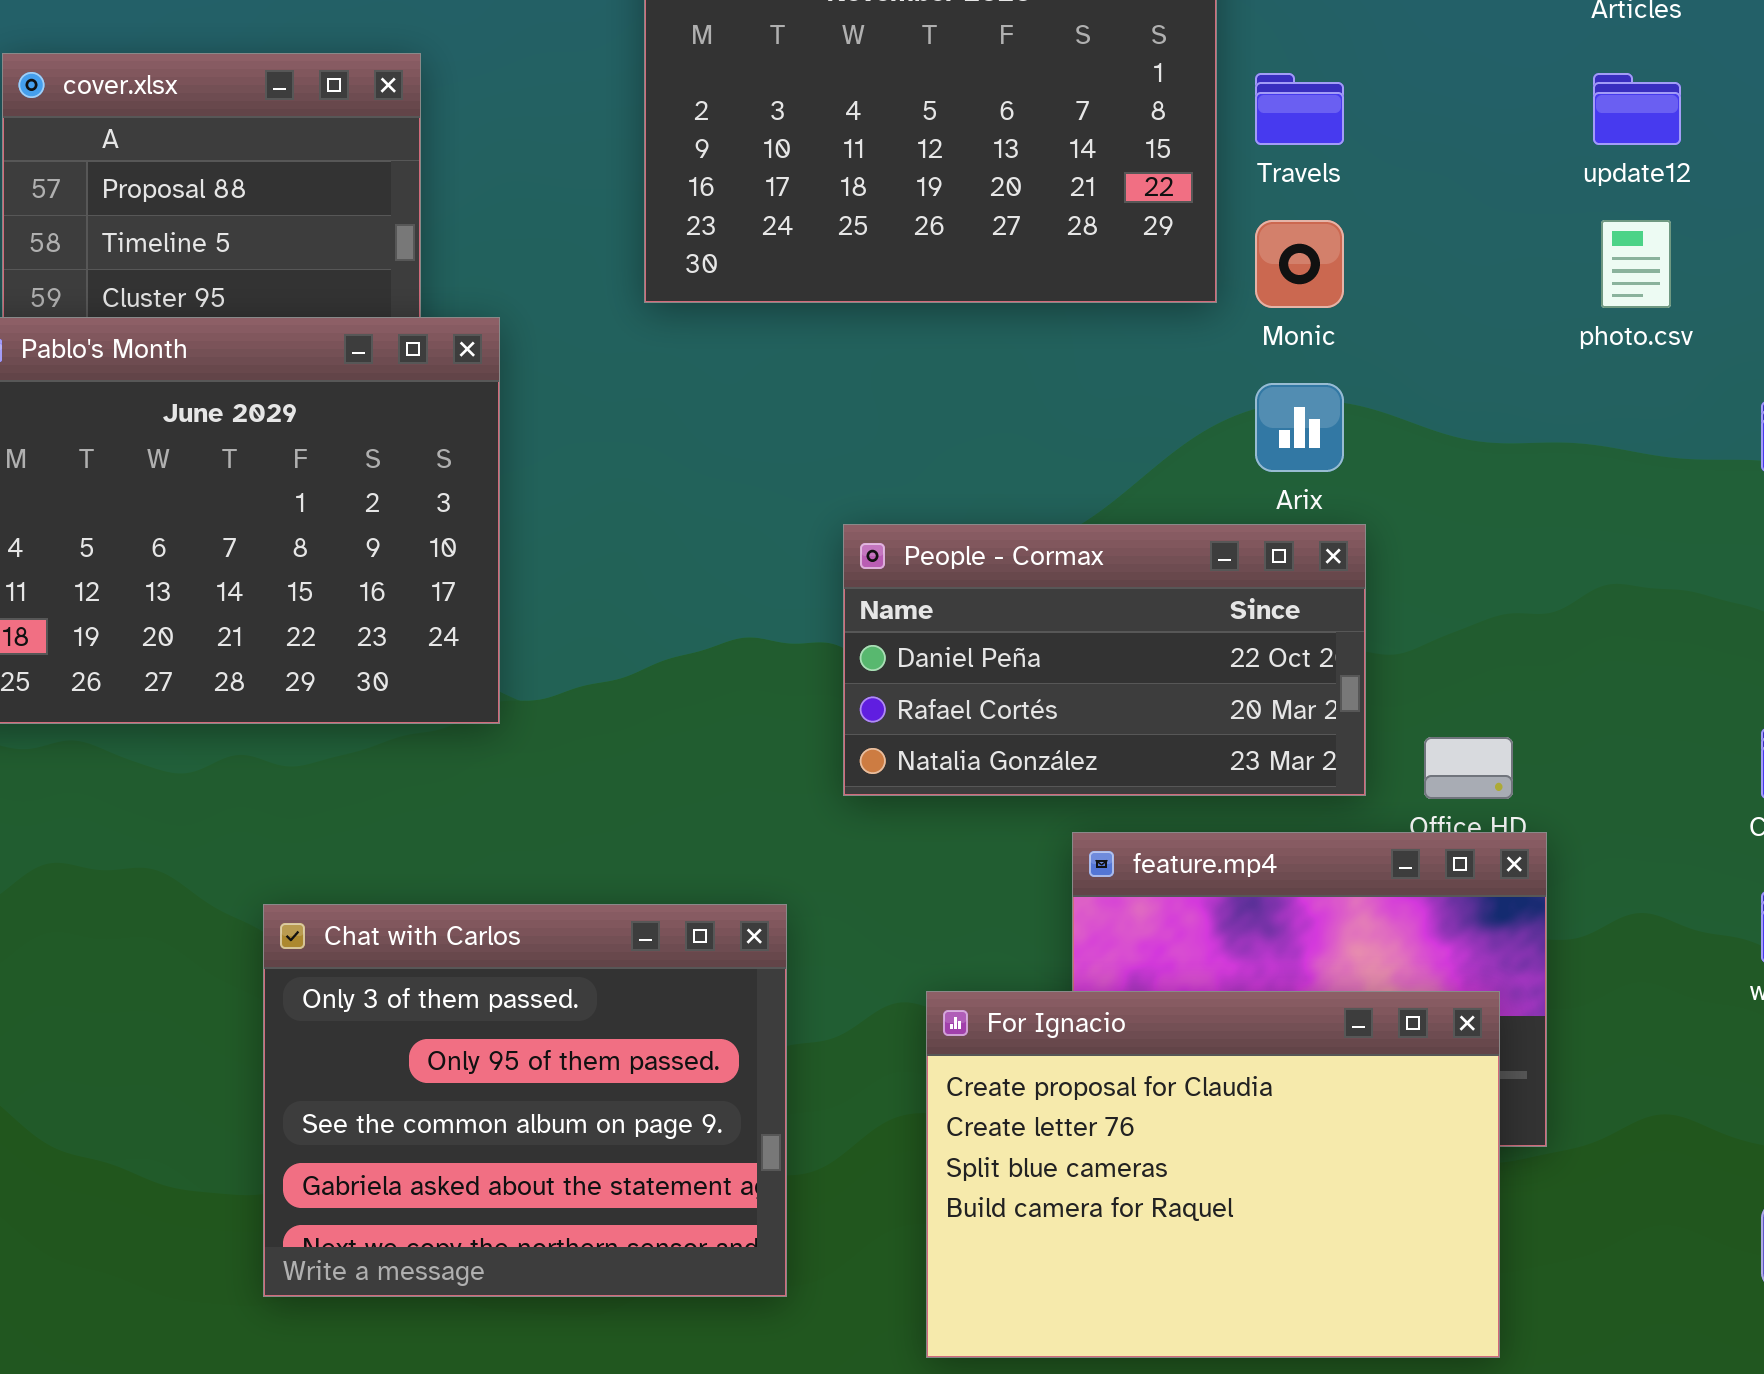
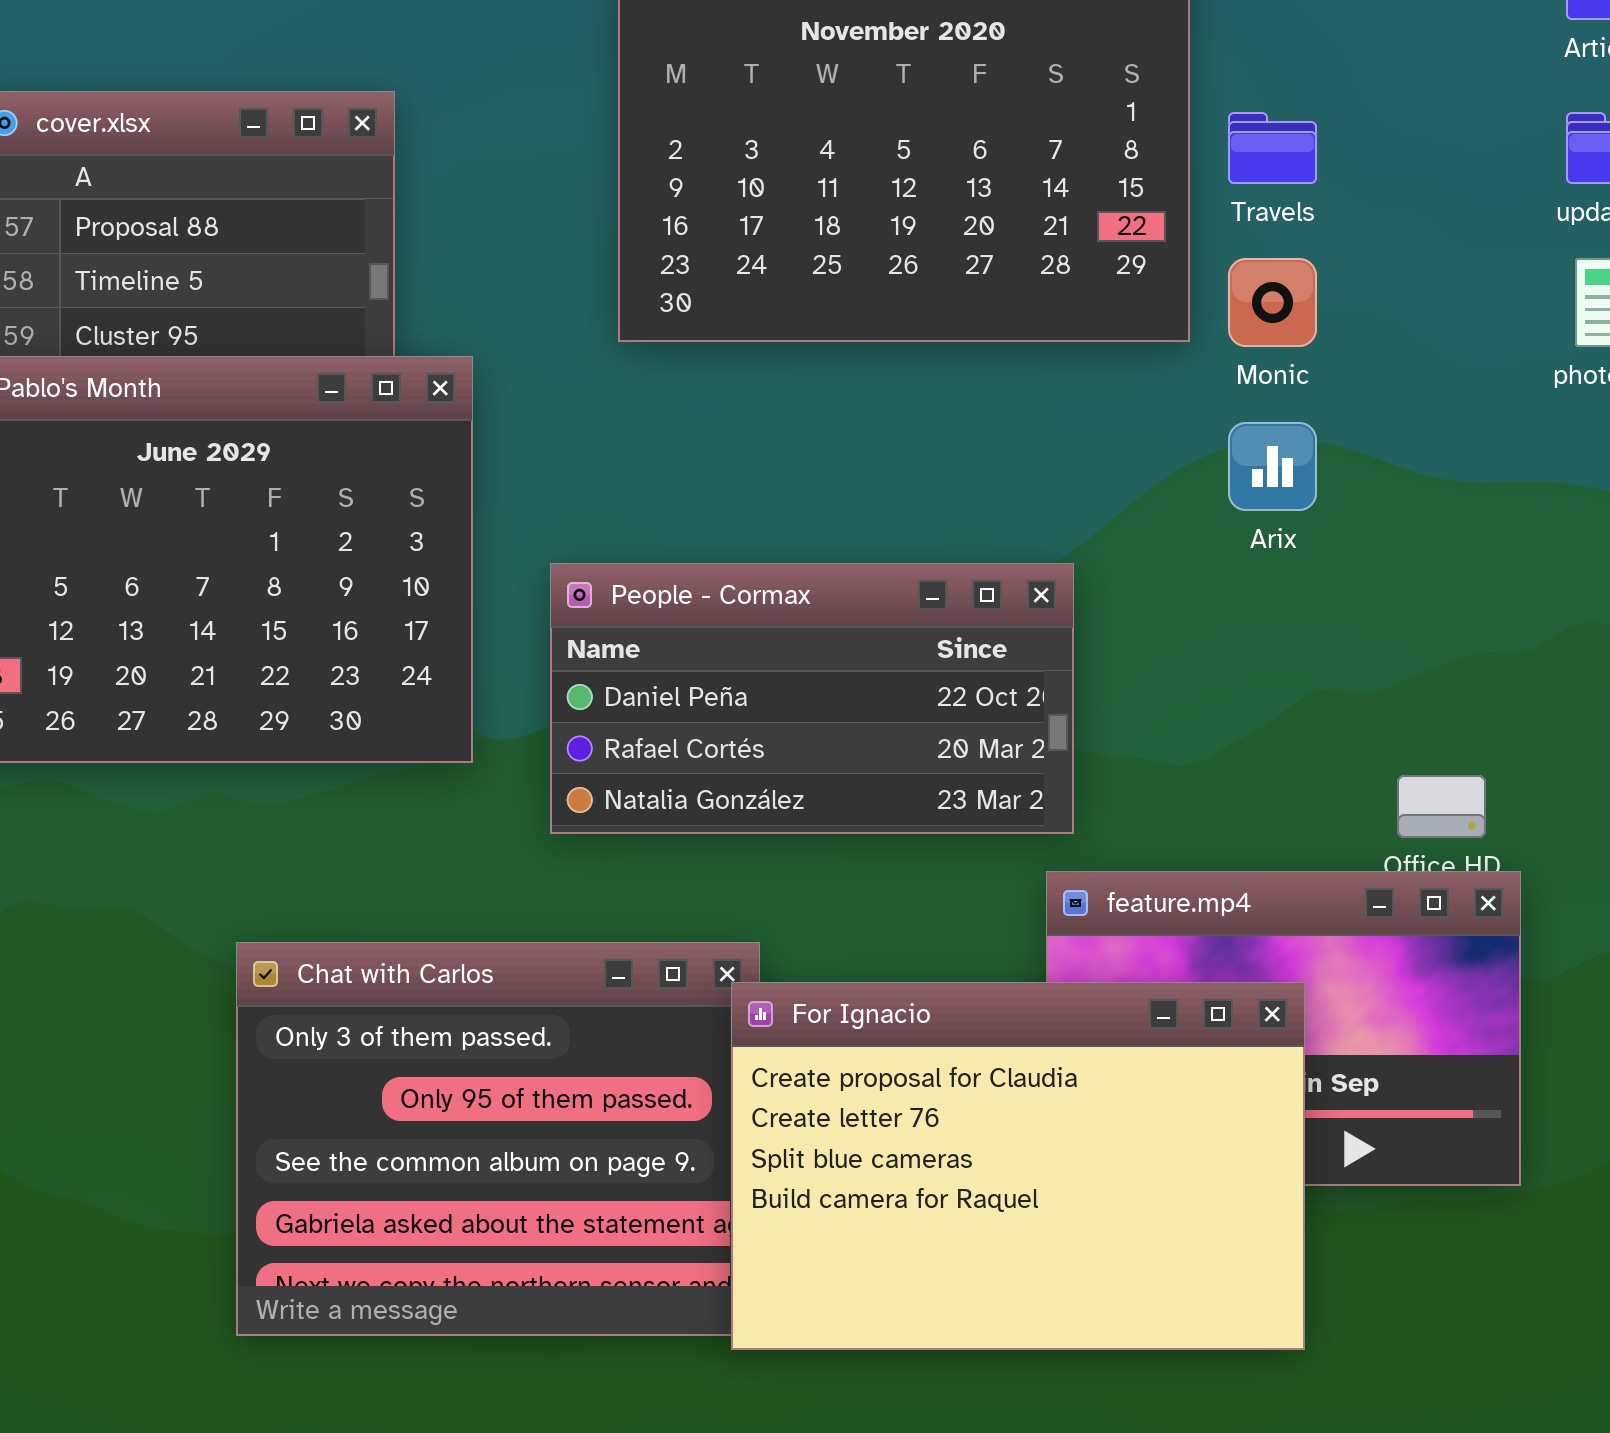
People - Cormax: [843,524,1366,796] -> [550,563,1074,834], moved
For Ignacio: [926,991,1500,1358] -> [731,982,1305,1350], moved

